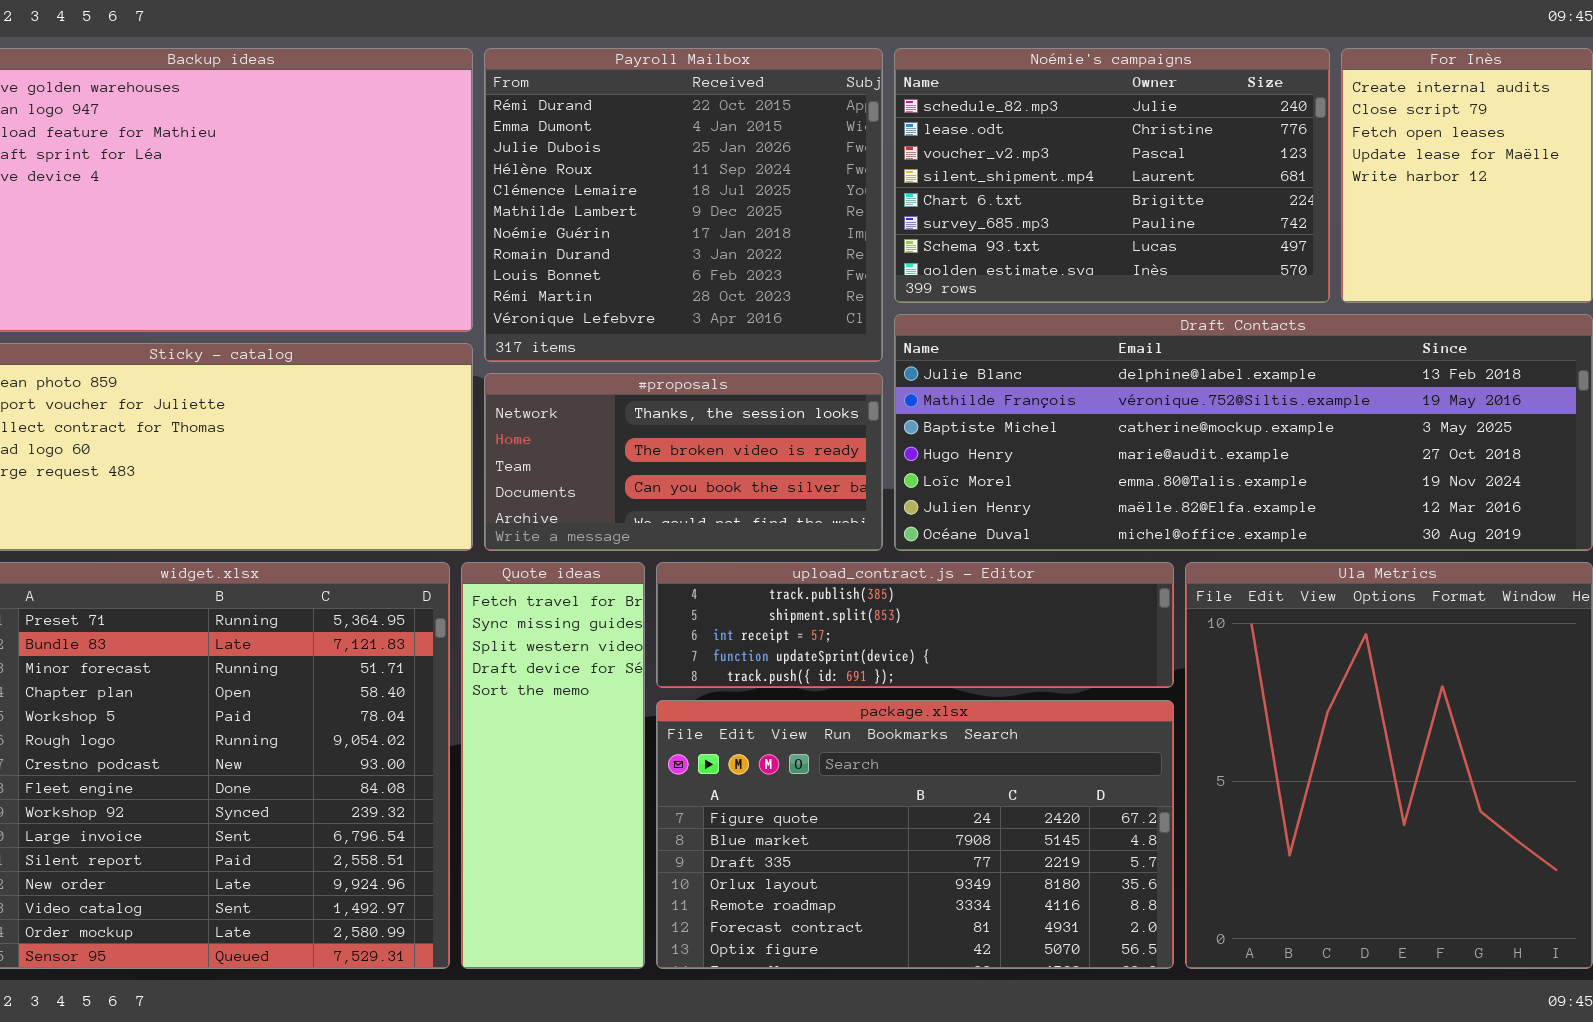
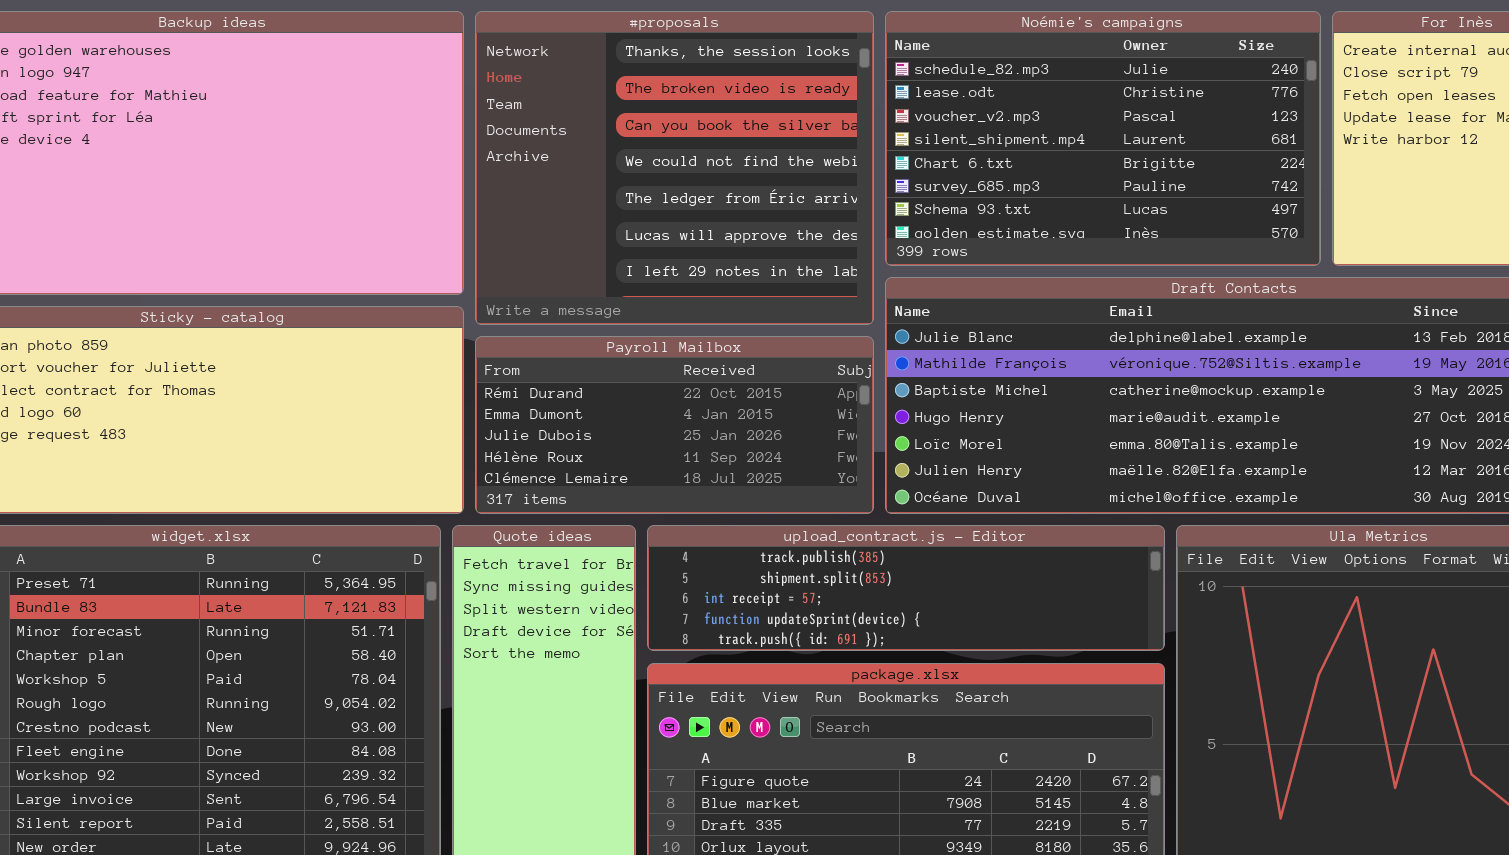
Payroll Mailbox: [484,48,883,362] -> [475,336,874,514], moved, resized
#proposals: [484,373,883,551] -> [475,11,874,325], moved, resized

